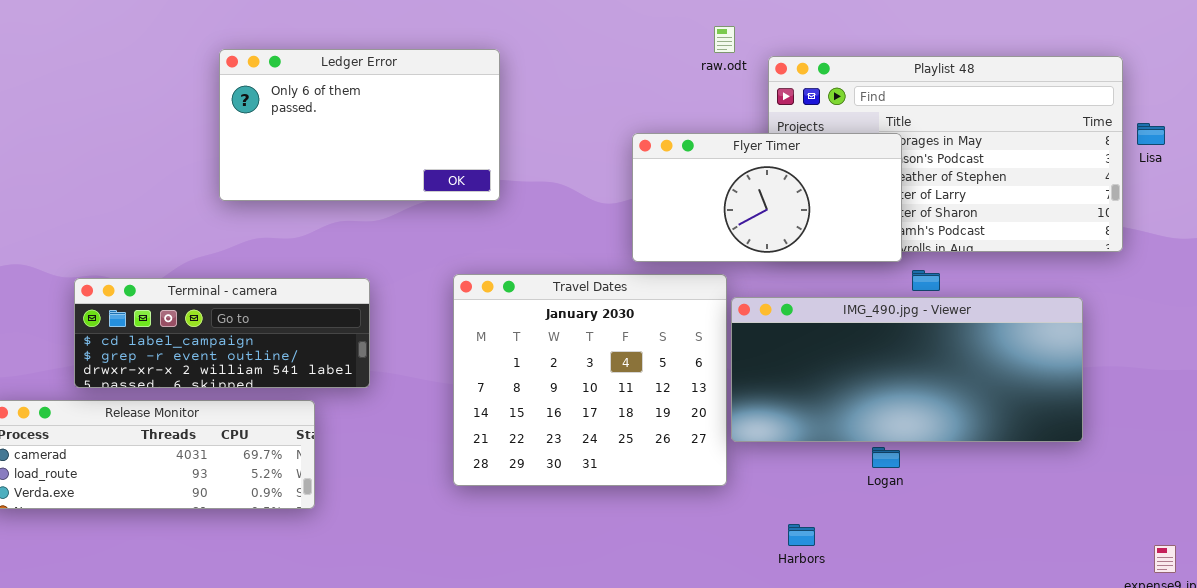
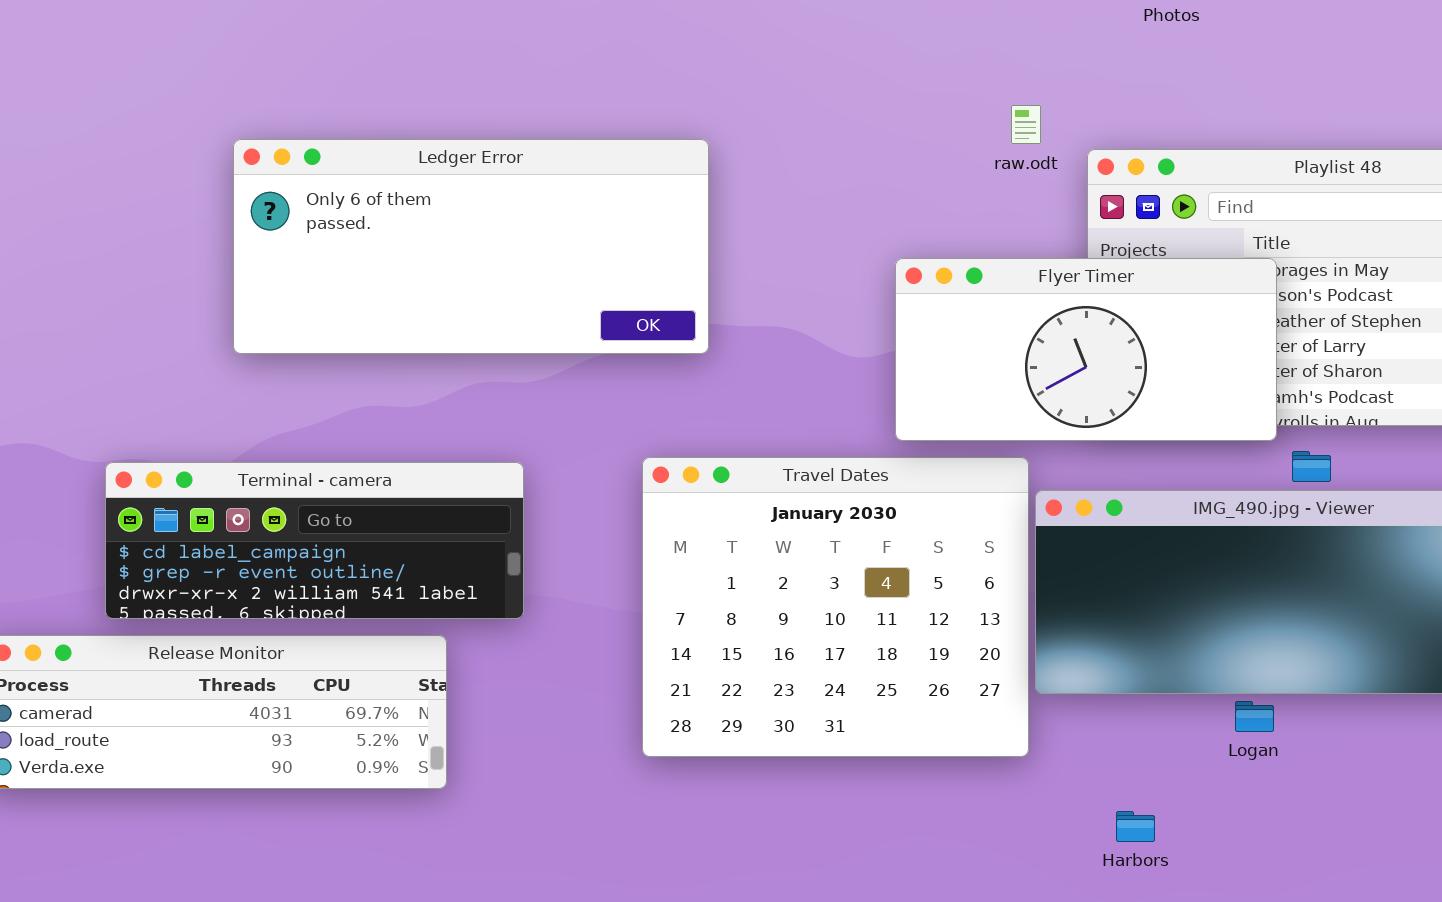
Ledger Error: [219,49,500,201] -> [233,139,709,354], resized

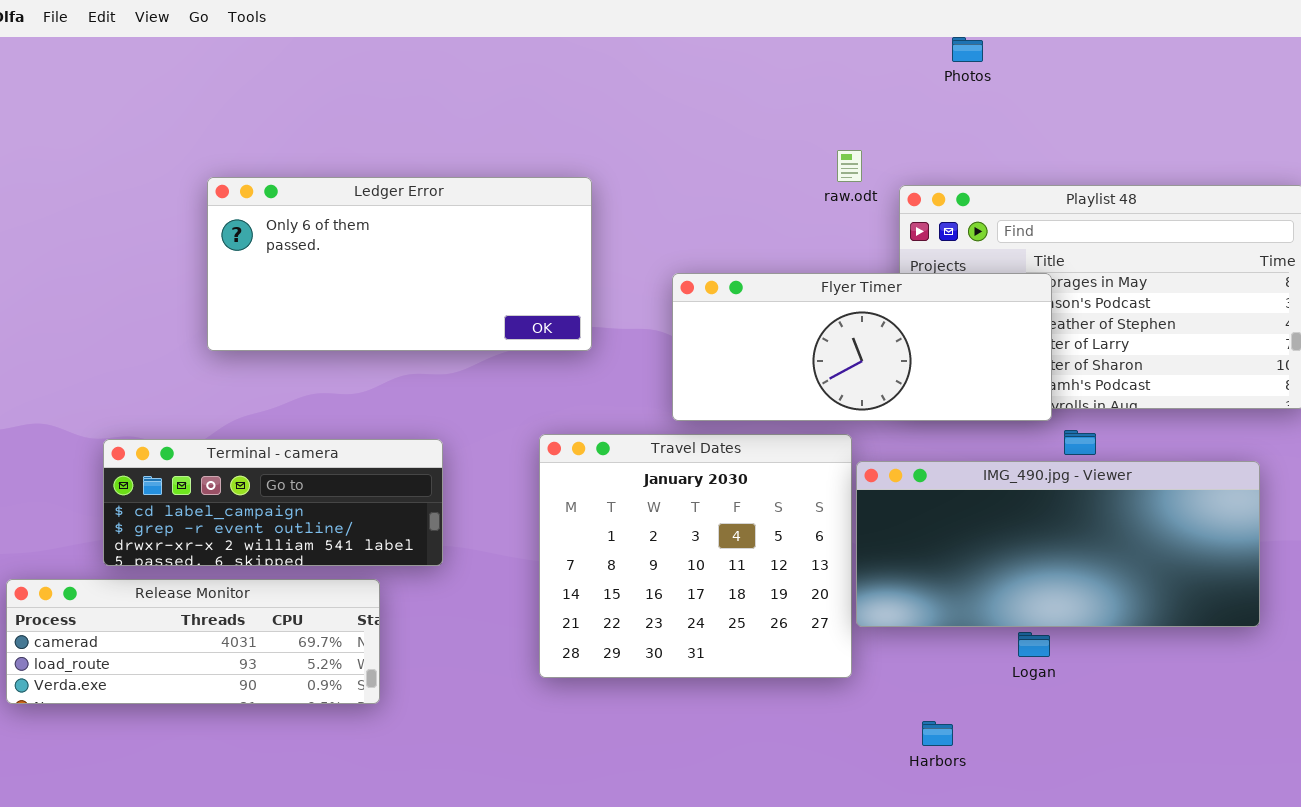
Flyer Timer: [895,258,1277,441] -> [672,273,1052,421], resized

